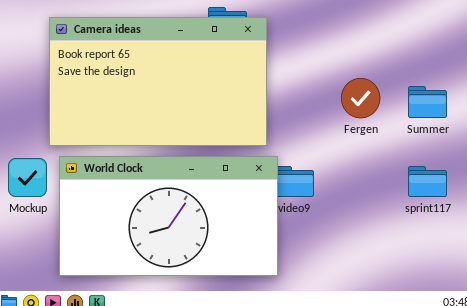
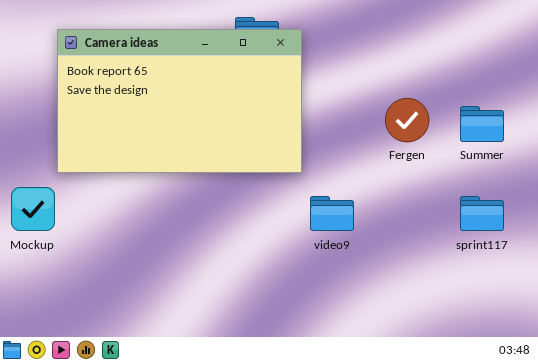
World Clock: [59,156,278,276] -> none, closed

